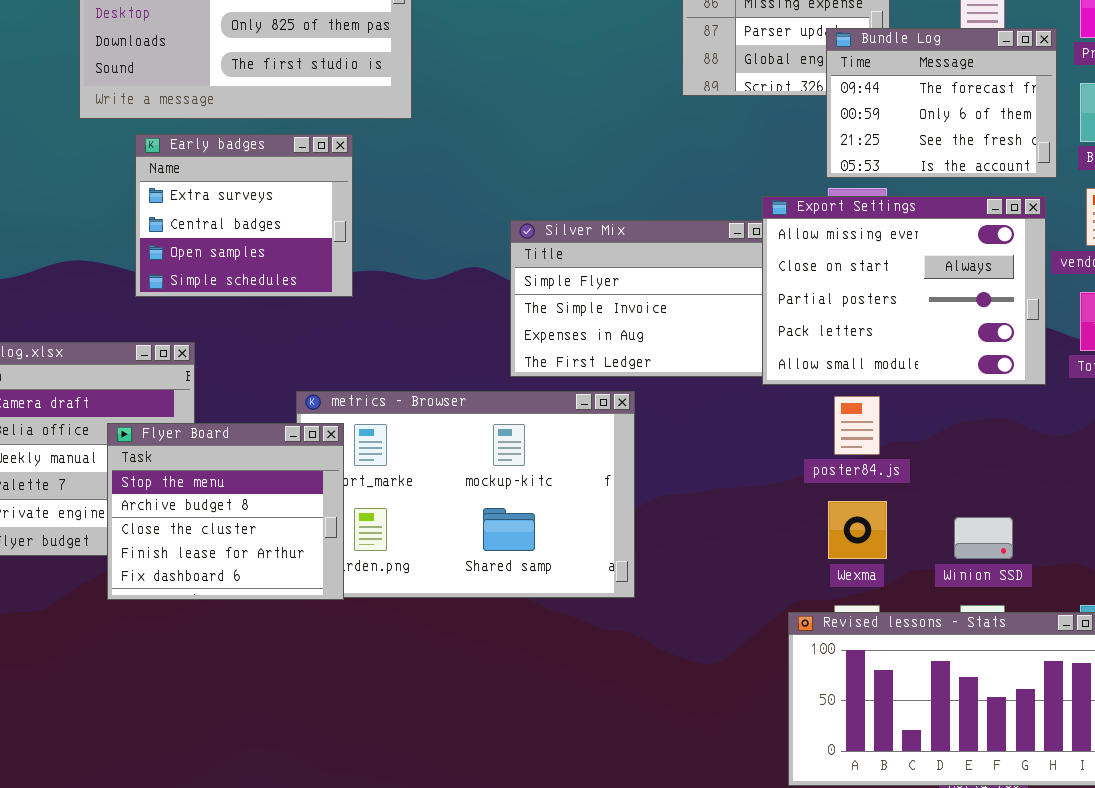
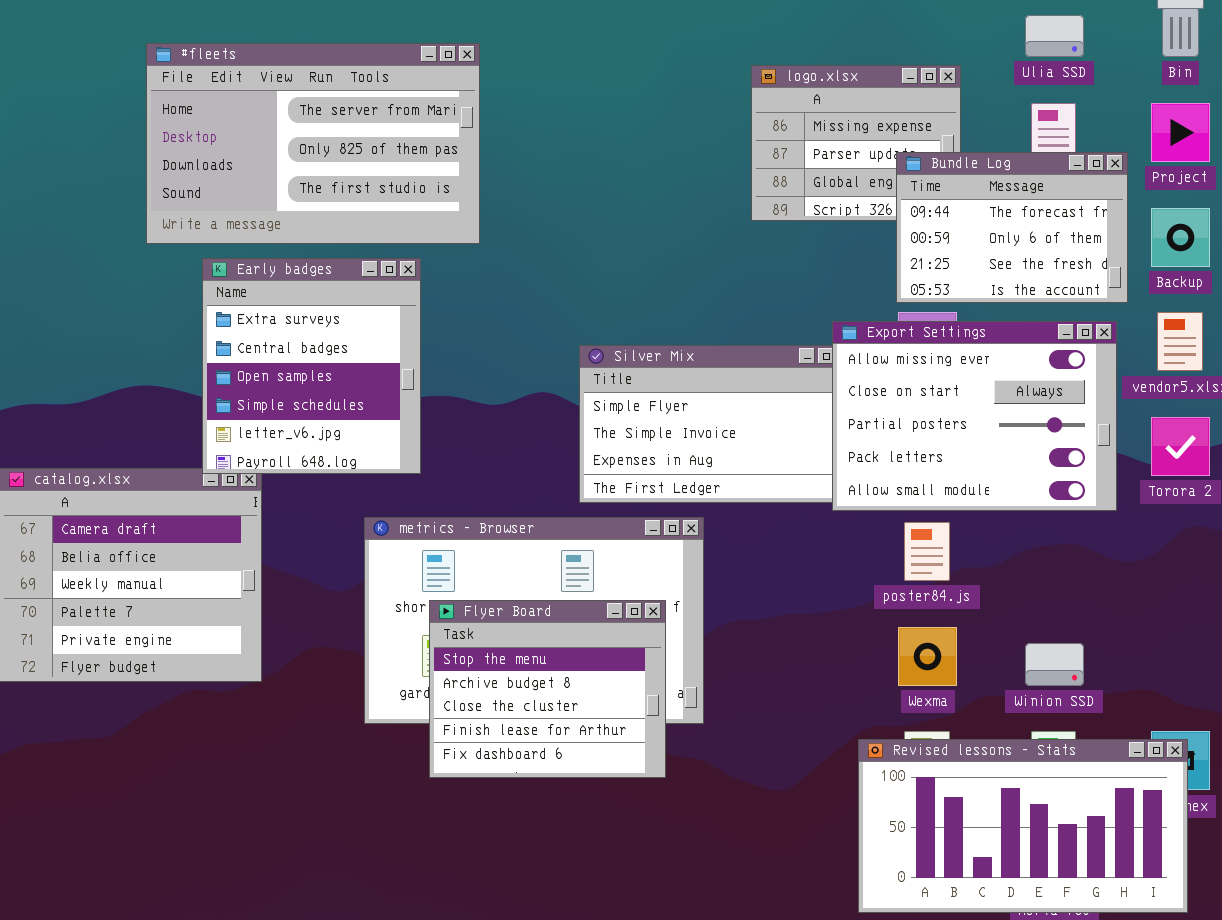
Early badges: [135,134,353,297] -> [202,258,421,474], resized
Flyer Board: [107,423,344,600] -> [429,600,666,778], moved

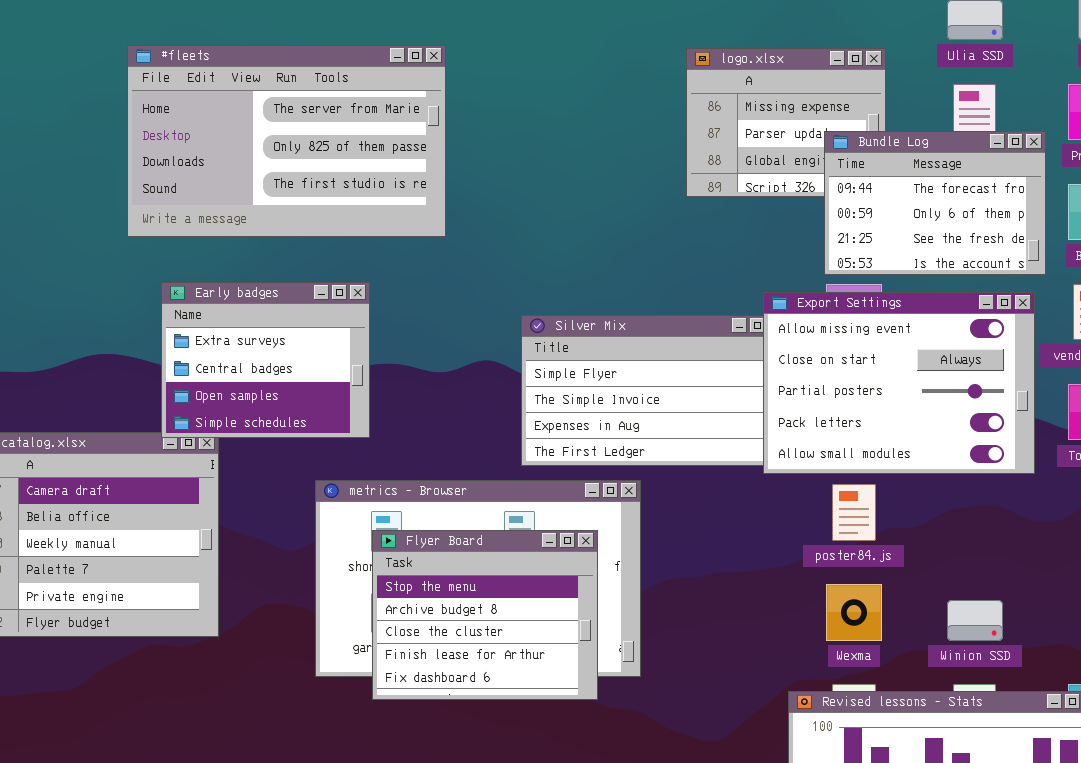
#fleets: [146,43,480,244] -> [127,45,446,237], moved
Early badges: [202,258,421,474] -> [161,282,370,438], resized
Flyer Board: [429,600,666,778] -> [372,530,598,700], moved

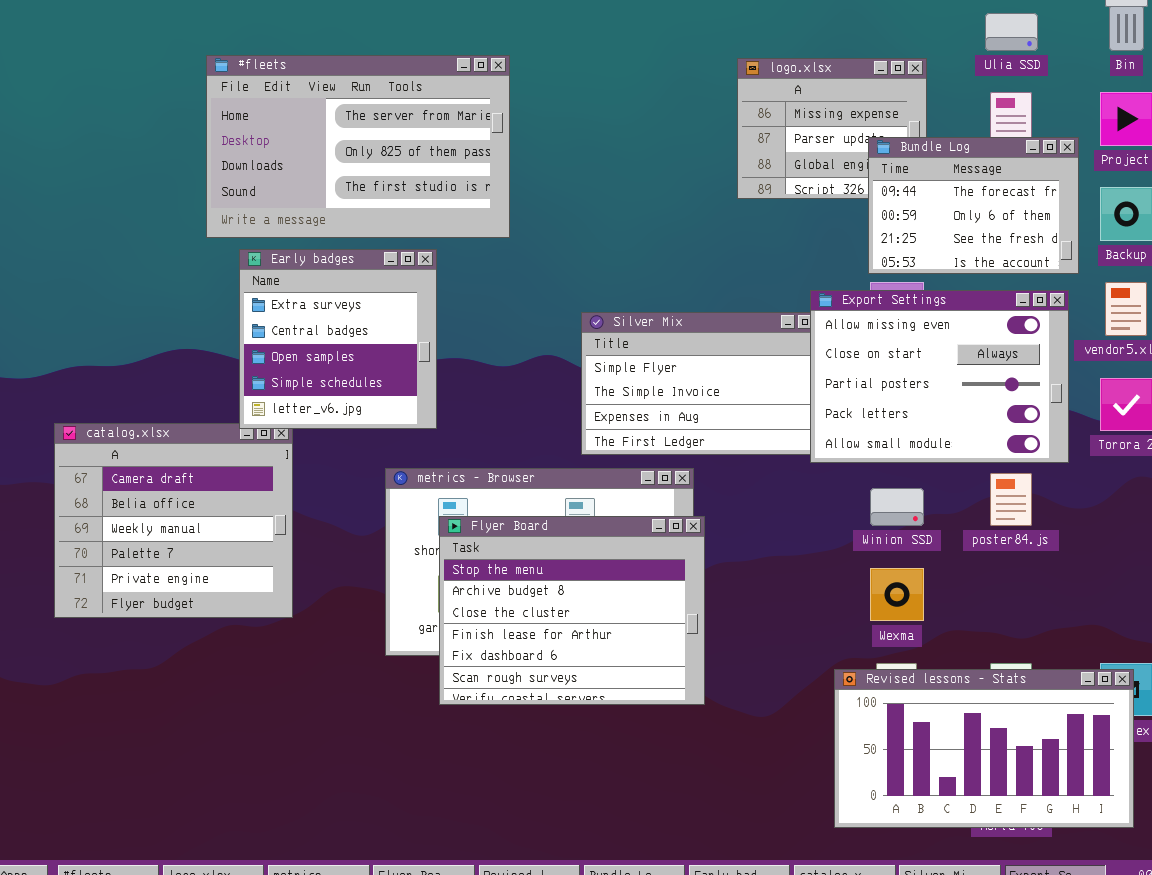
Early badges: [161,282,370,438] -> [239,249,437,429], resized
poster84.js: [832,484,876,541] -> [990,473,1032,526], moved
Flyer Board: [372,530,598,700] -> [439,516,705,705], resized
Winion SSD: [947,600,1003,641] -> [870,488,924,526], moved

